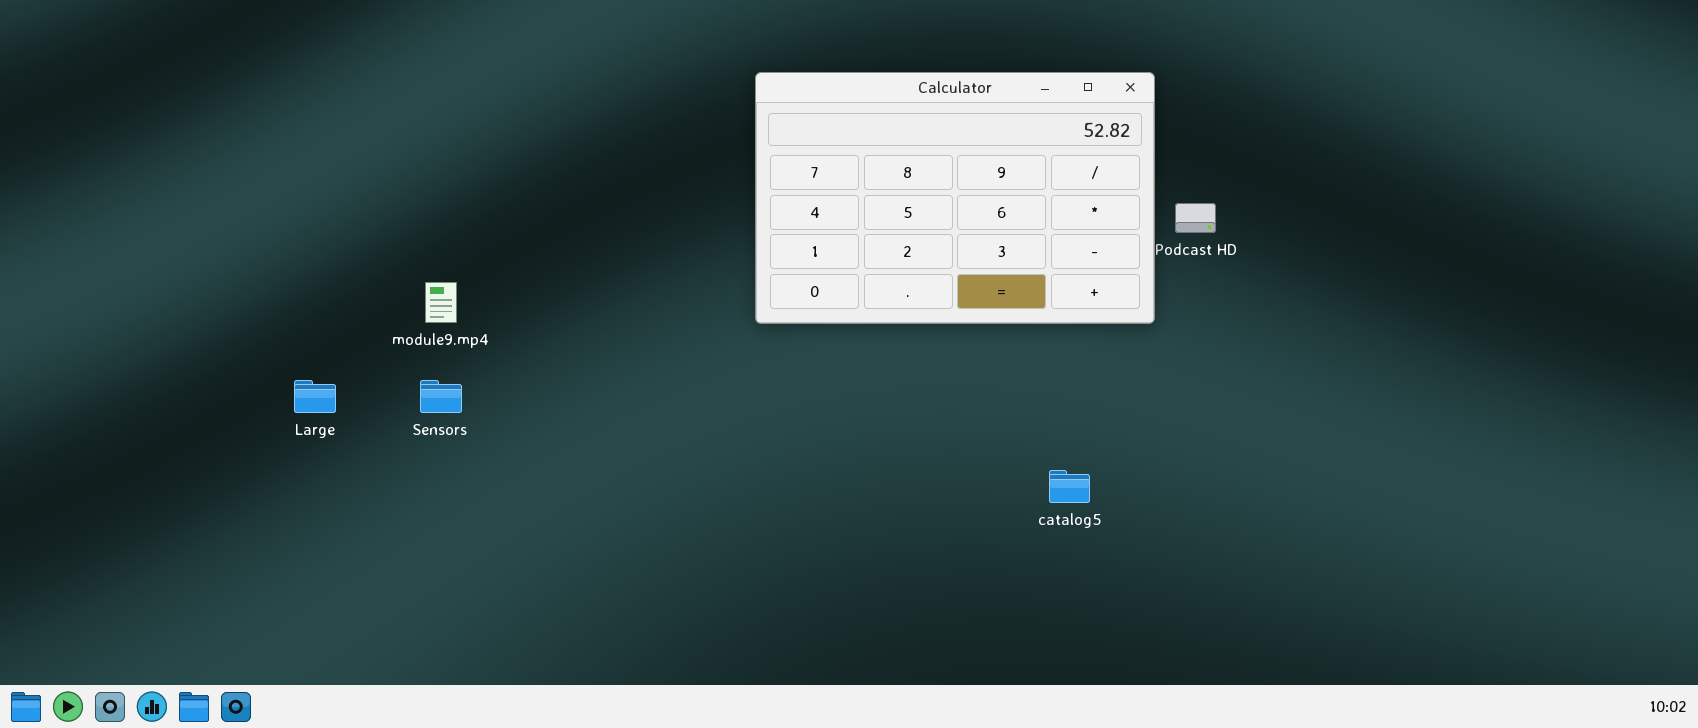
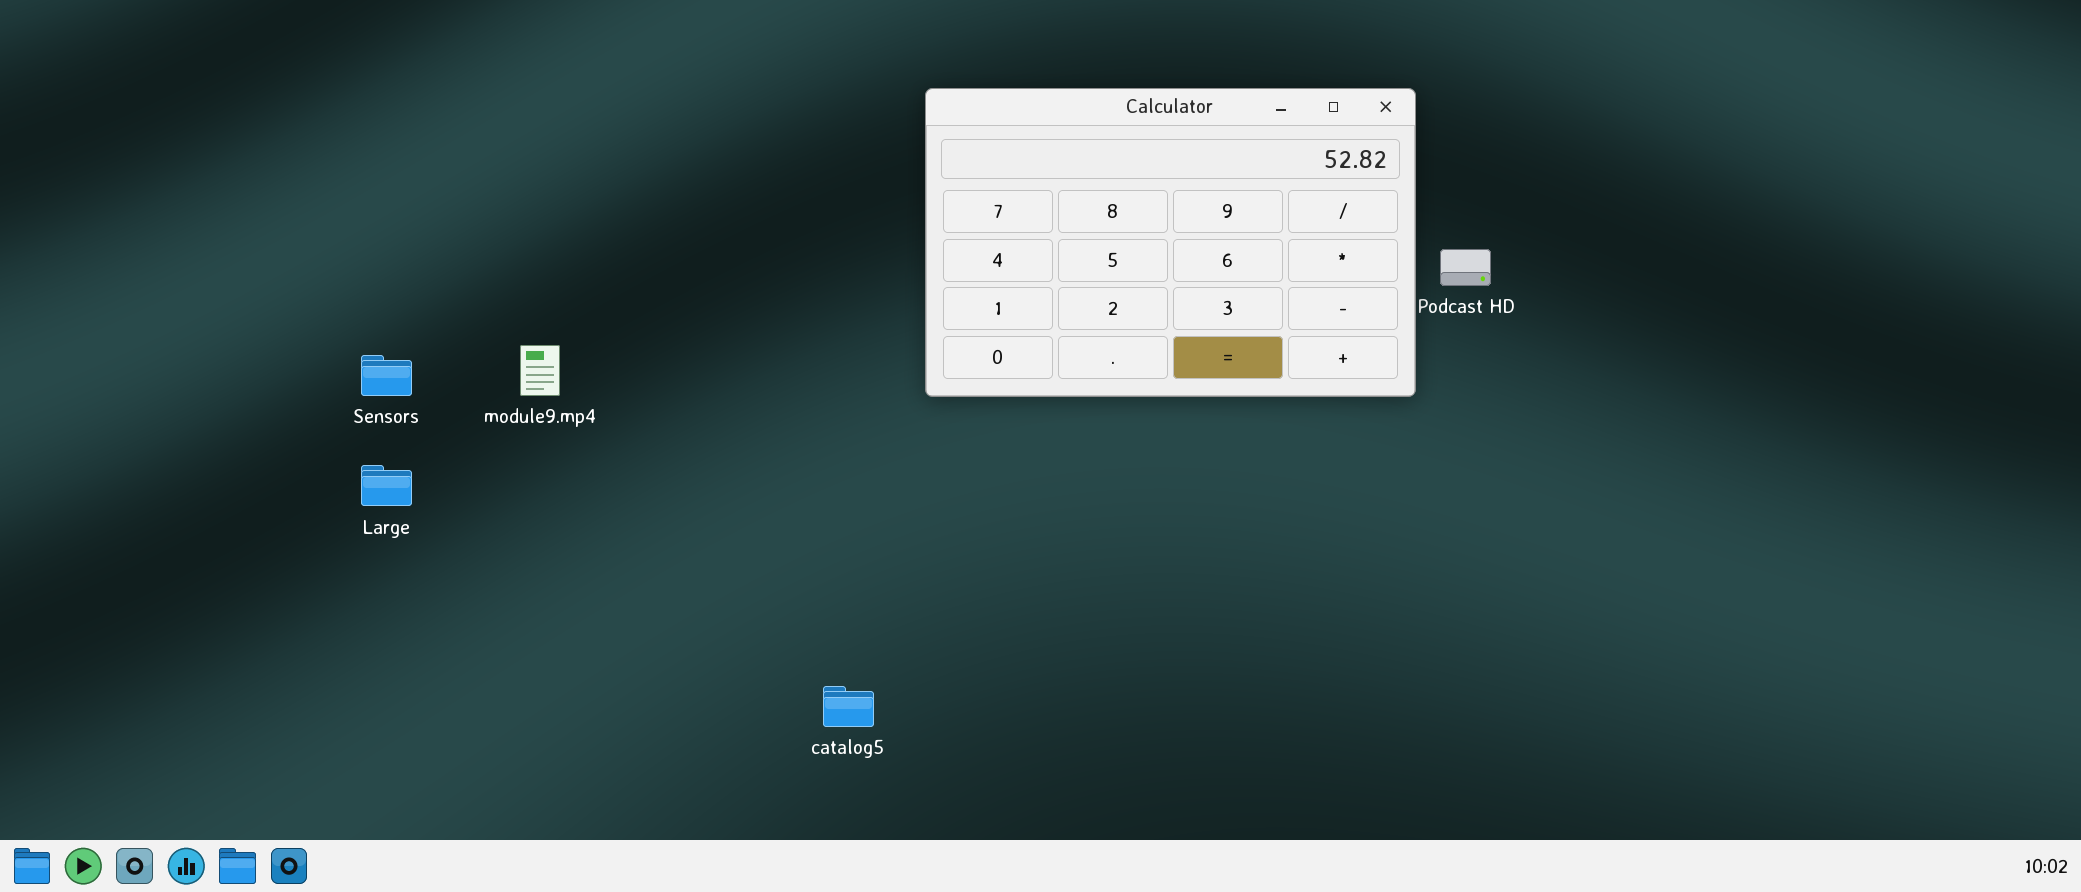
Sensors: [420,380,462,413] -> [361,355,412,396], moved
catalog5: [1049,470,1090,503] -> [823,686,874,727], moved

